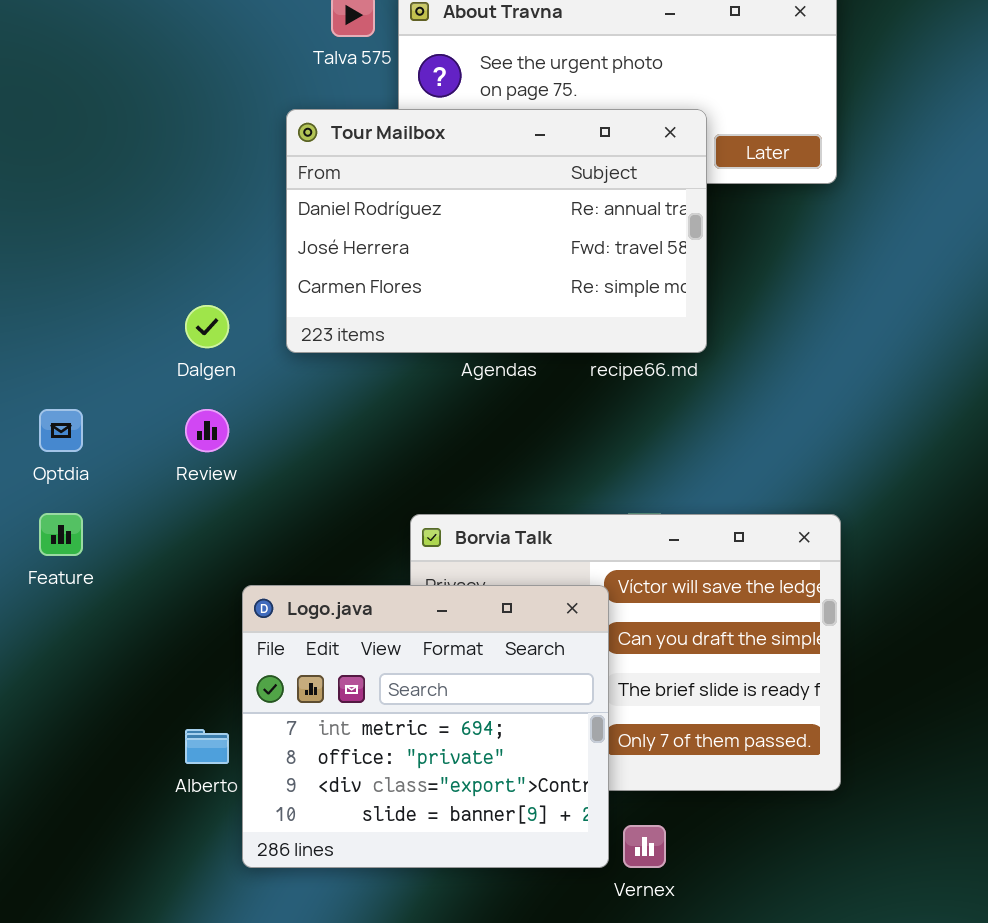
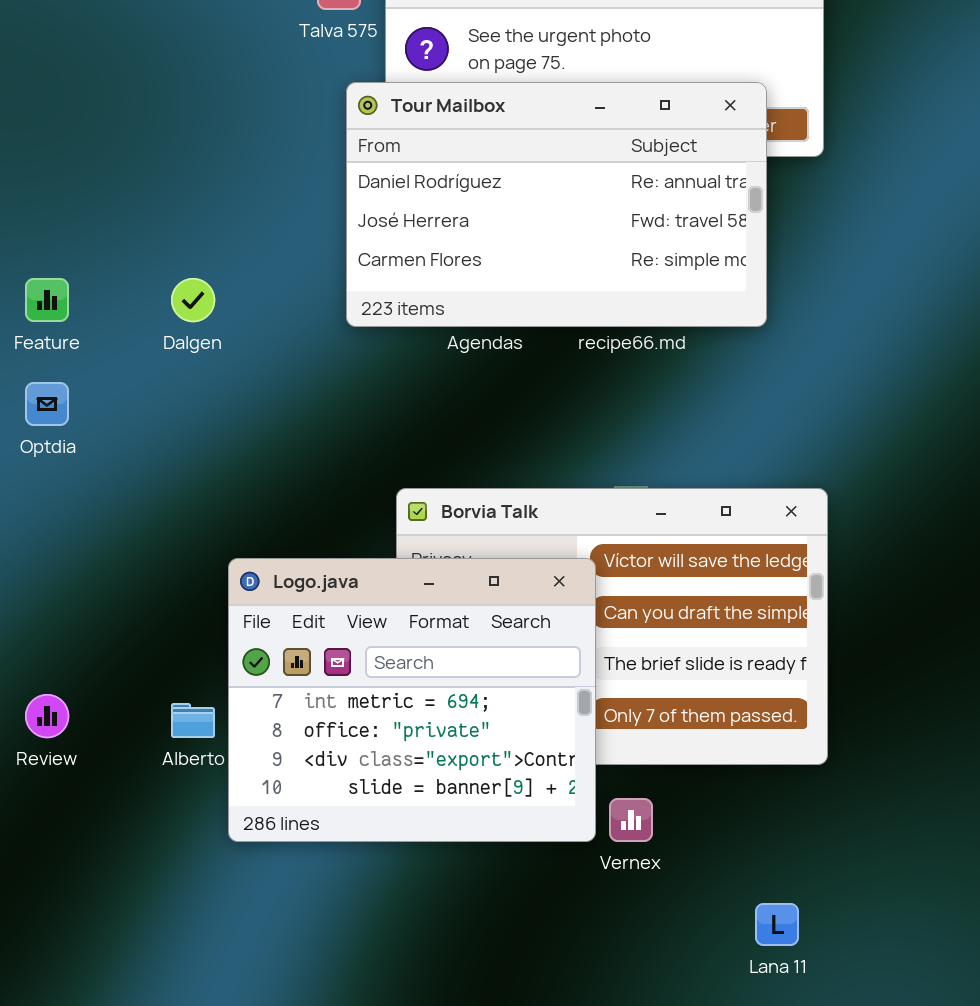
Tour Mailbox: [286,109,707,353] -> [346,82,767,327], moved
Review: [185,409,229,452] -> [25,694,69,738], moved
Feature: [39,513,83,556] -> [25,278,69,322], moved

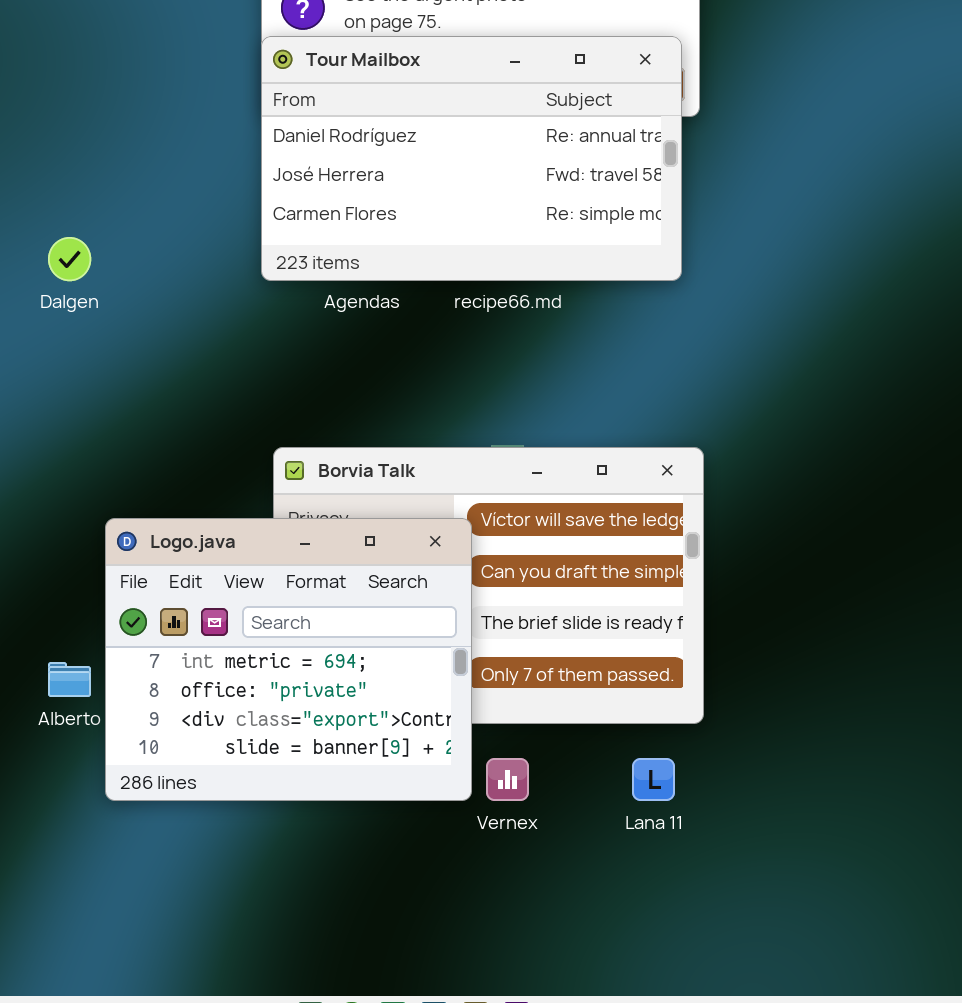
Tour Mailbox: [346,82,767,327] -> [261,36,682,281], moved
Lana 11: [755,903,799,946] -> [632,758,675,801], moved

